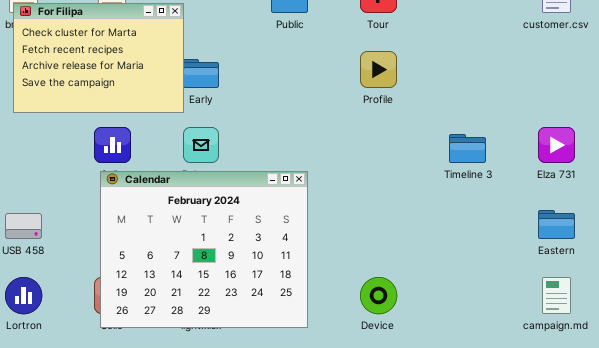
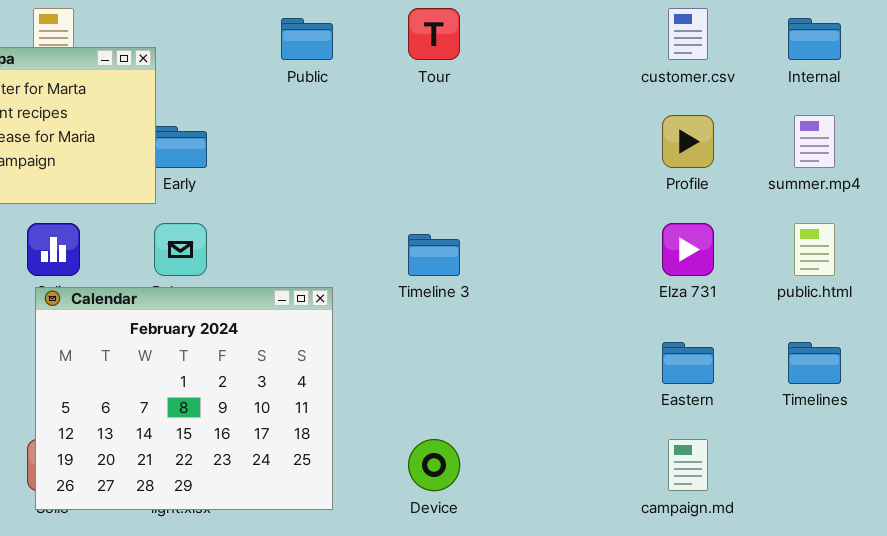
Profile: [360,51,397,88] -> [662,115,714,168], moved
Timeline 3: [449,134,486,163] -> [408,234,460,276], moved

